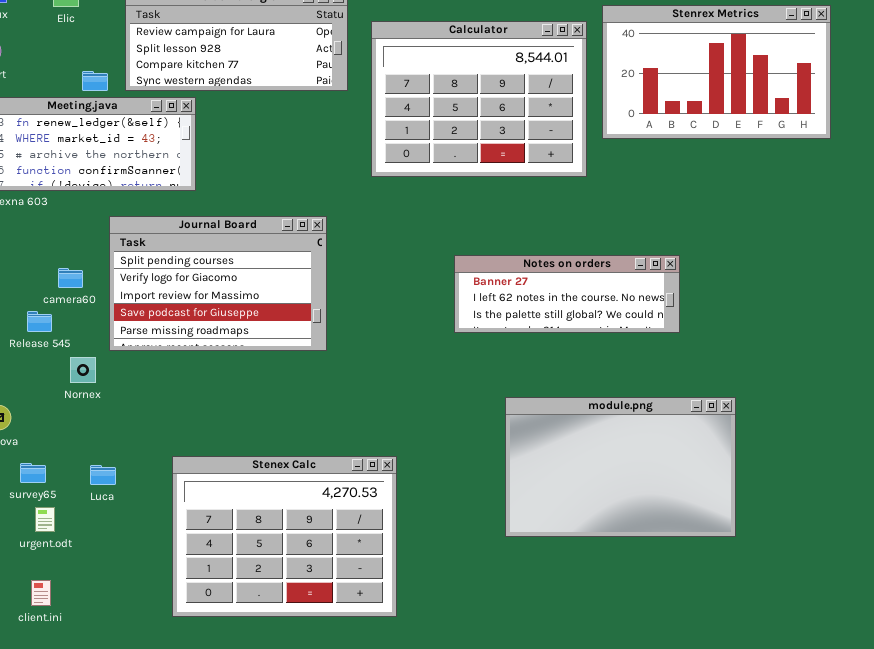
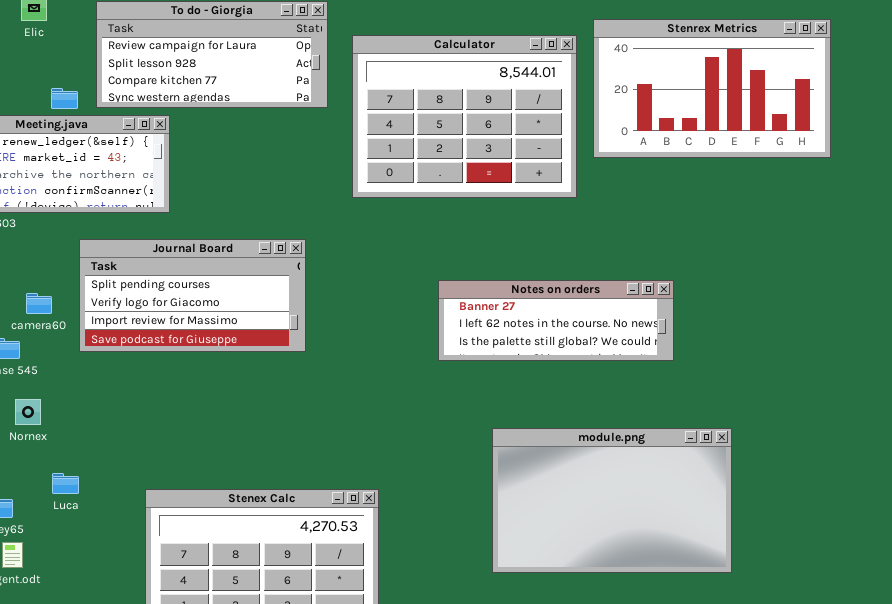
Journal Board: [109,216,327,351] -> [79,239,306,352], resized
Nornex: [70,357,96,383] -> [15,399,41,425], moved
Luca: [90,465,116,485] -> [52,473,79,494], moved

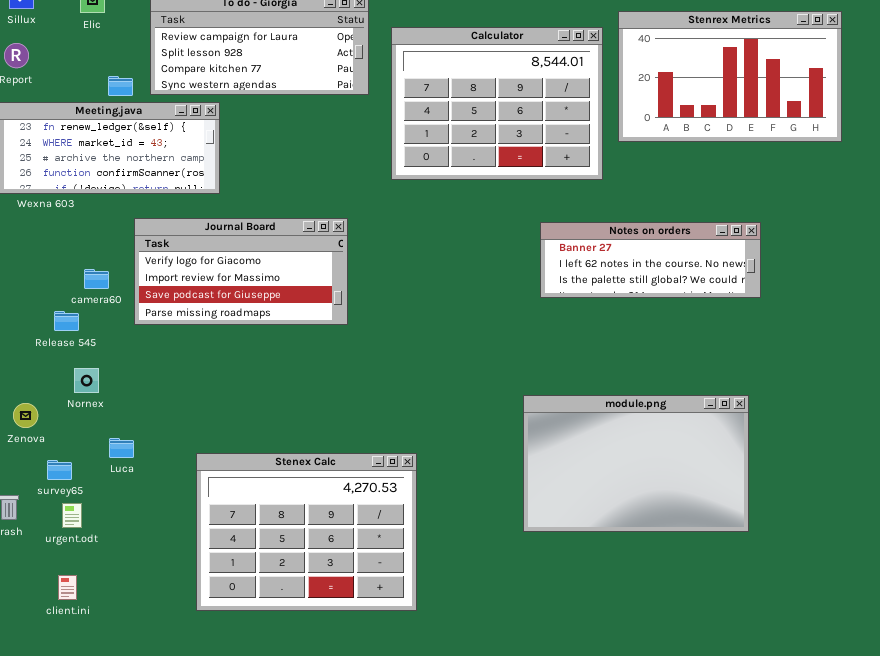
Journal Board: [79,239,306,352] -> [134,218,348,325], scrolled down 1 row
Notes on orders: [438,280,674,361] -> [540,222,761,298], moved

